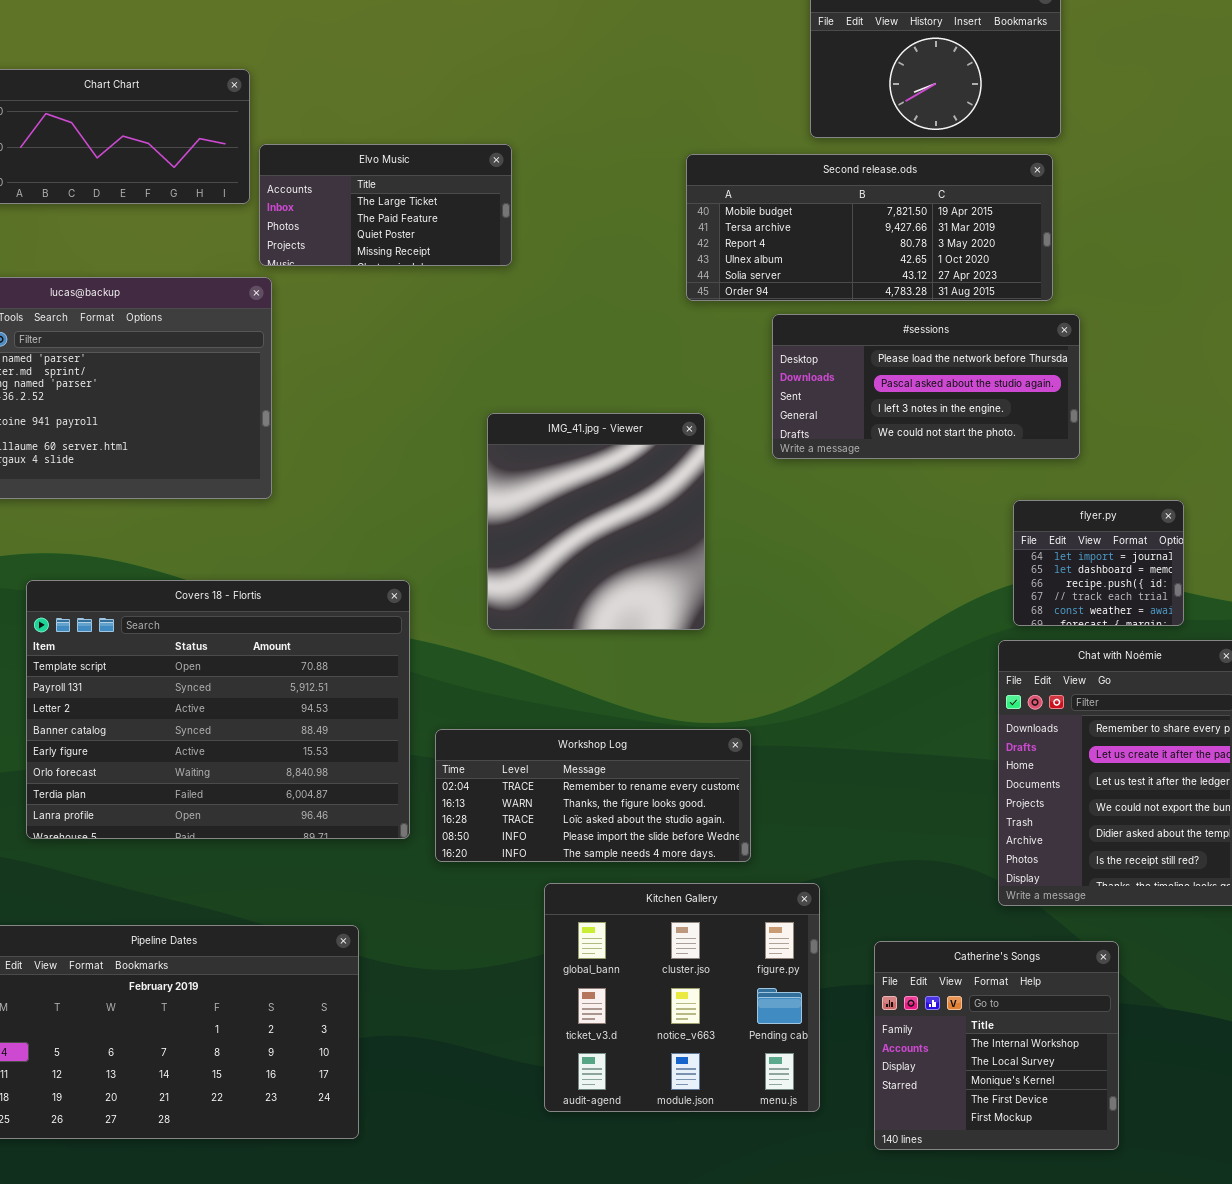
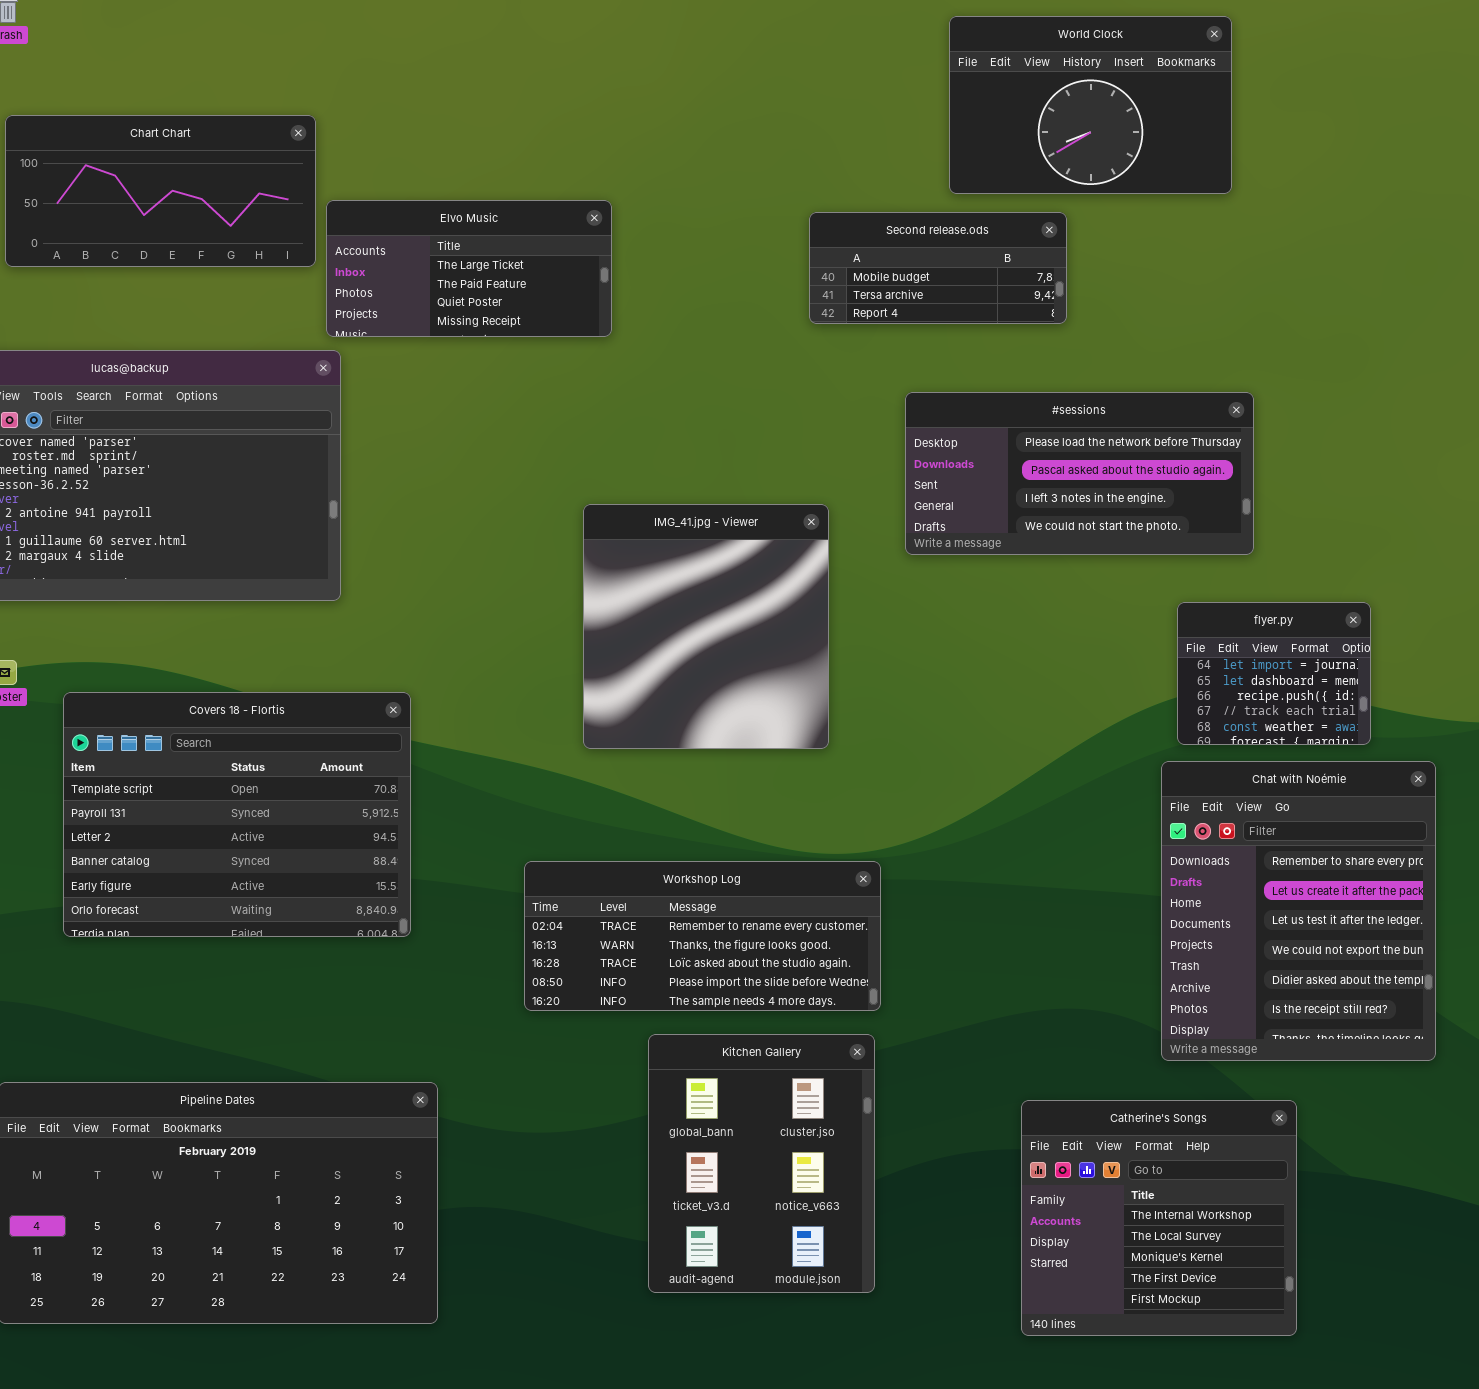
Second release.ods: [686,154,1053,301] -> [809,212,1067,324], resized
Covers 18 - Flortis: [26,580,410,839] -> [63,692,411,937], resized
Kitchen Gallery: [544,883,820,1112] -> [648,1034,875,1293], resized

